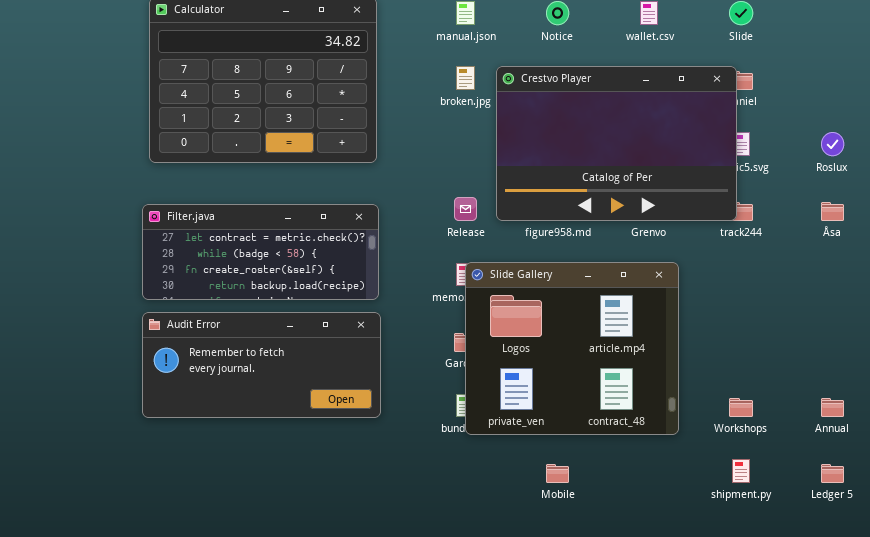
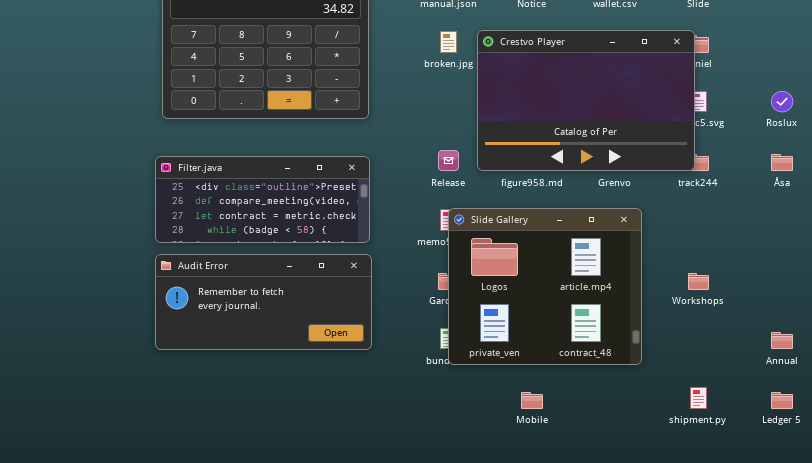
Filter.java: [142,204,379,300] -> [155,156,370,243], scrolled up 2 rows
Workshops: [729,398,753,417] -> [688,273,709,290], moved

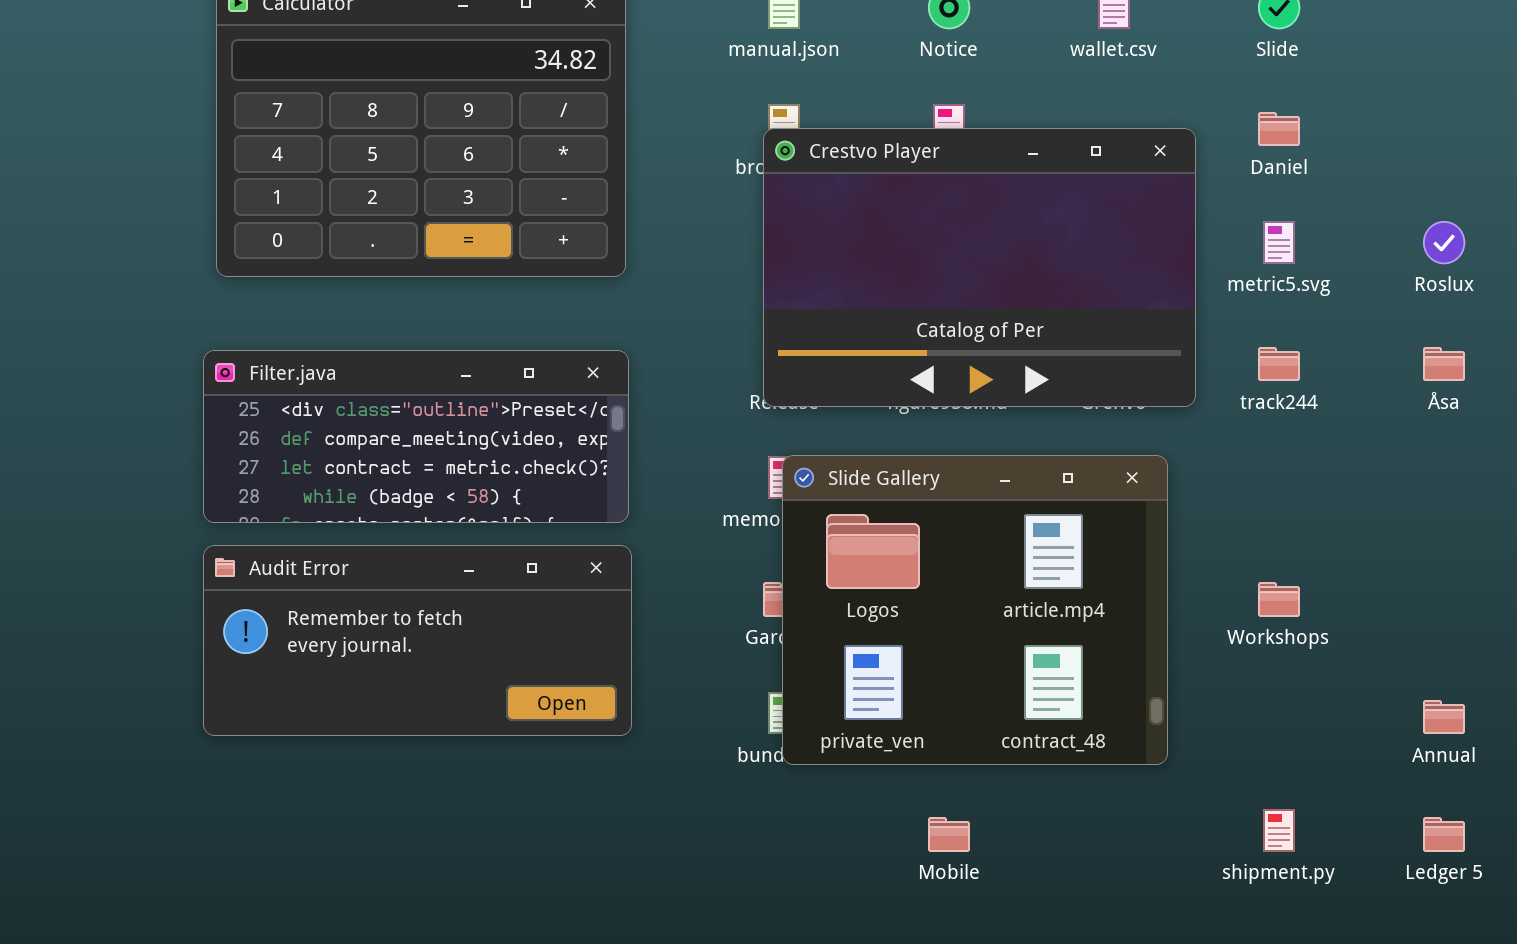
Crestvo Player: [477,30,695,171] -> [763,128,1196,407], moved

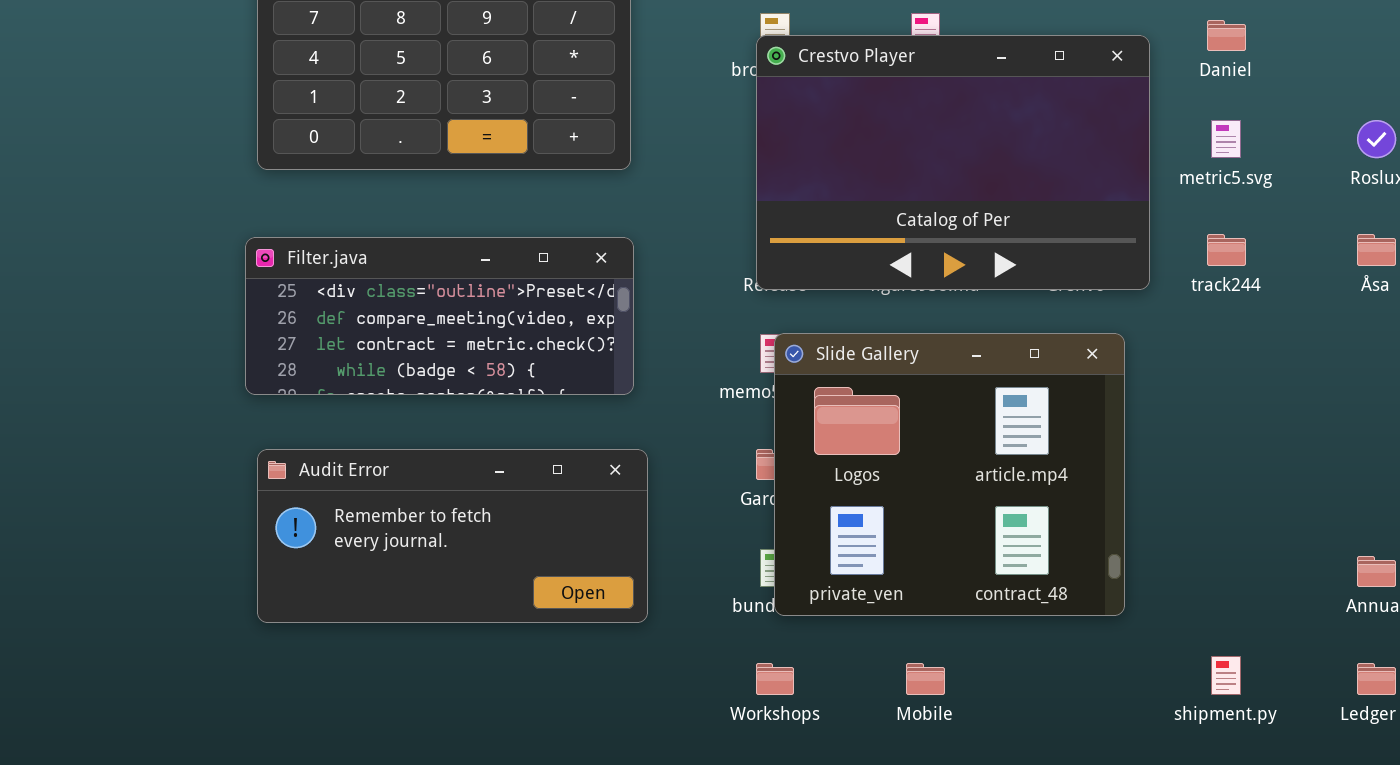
Audit Error: [203,545,632,736] -> [257,449,648,623], moved
Workshops: [1258,582,1300,617] -> [756,663,794,695], moved

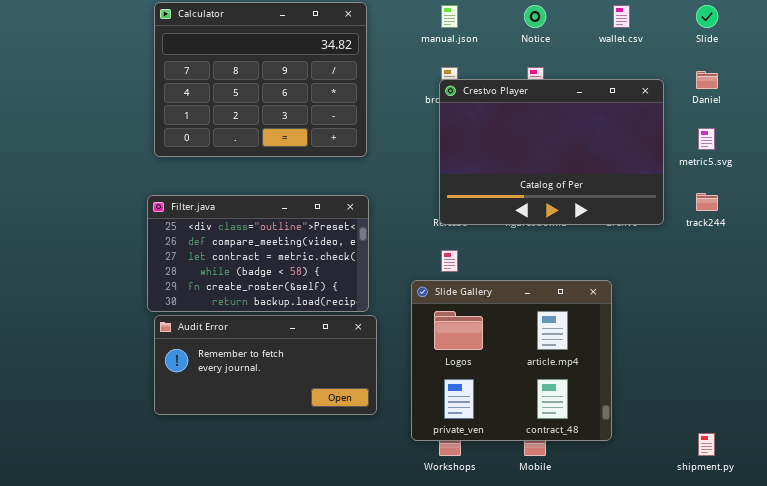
Filter.java: [245,237,634,395] -> [147,195,369,312], resized
Slide Gallery: [774,333,1125,616] -> [411,280,612,441], moved

